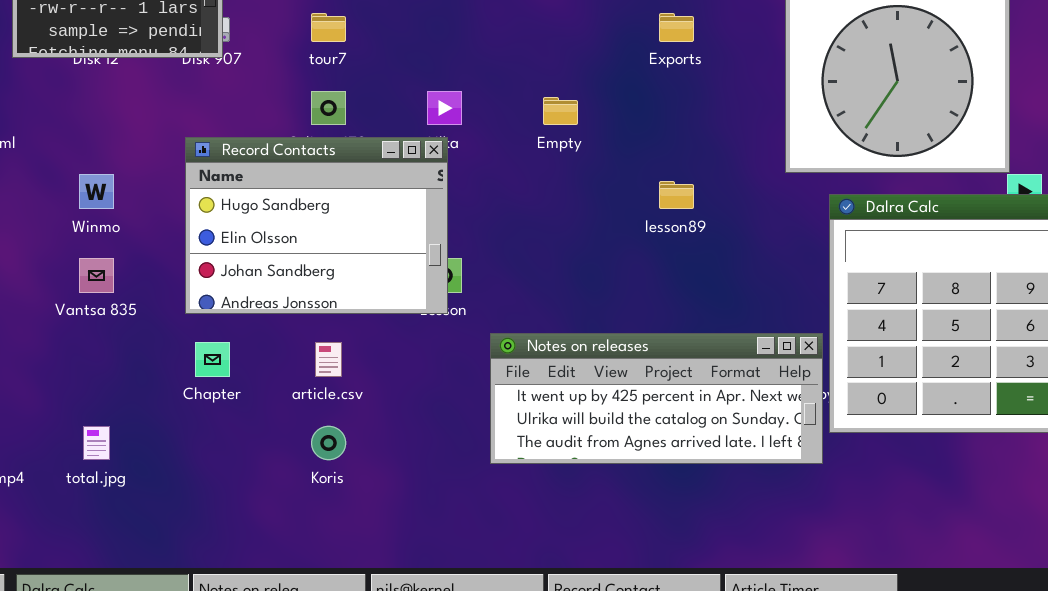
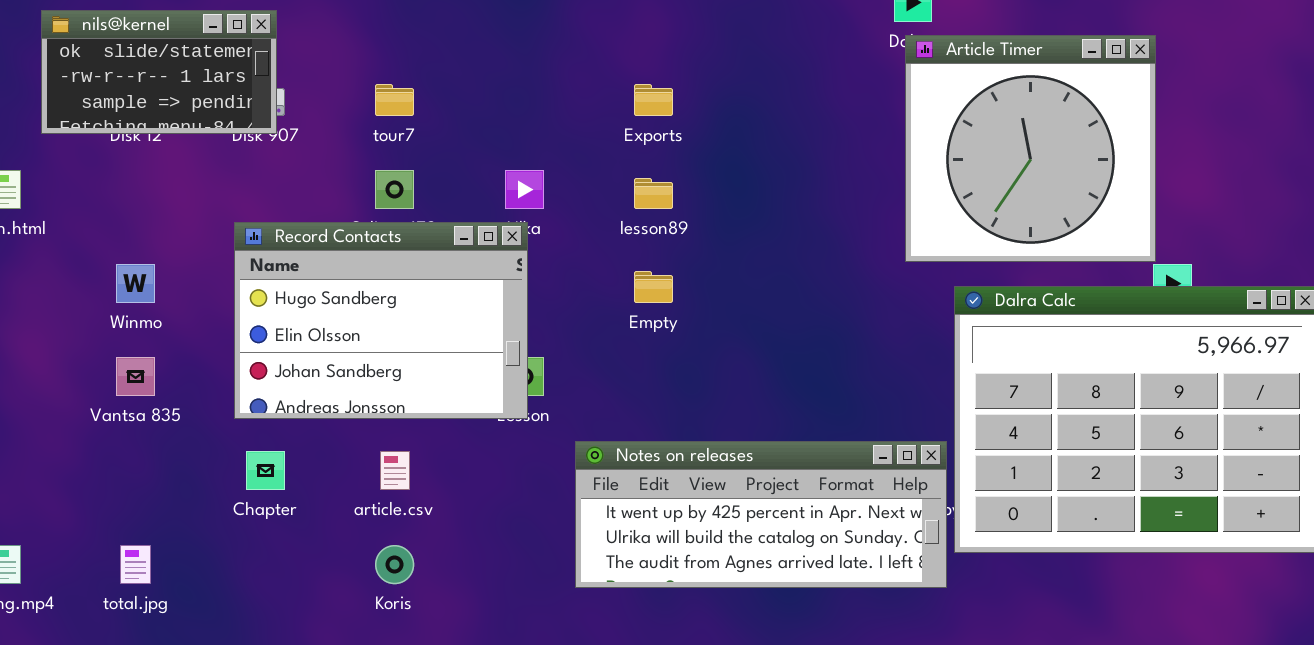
Exports: [659,13,694,42] -> [634,84,673,116], moved
Empty: [543,97,578,125] -> [634,271,673,303], moved
lesson89: [659,181,694,209] -> [634,178,673,209], moved

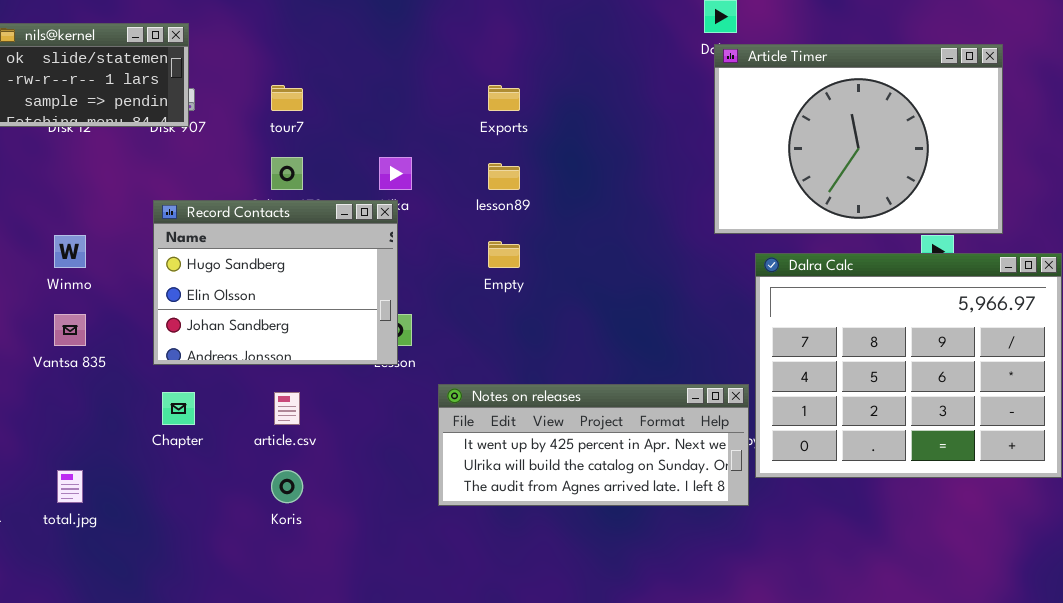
Article Timer: [905,35,1156,262] -> [714,44,1003,234], resized

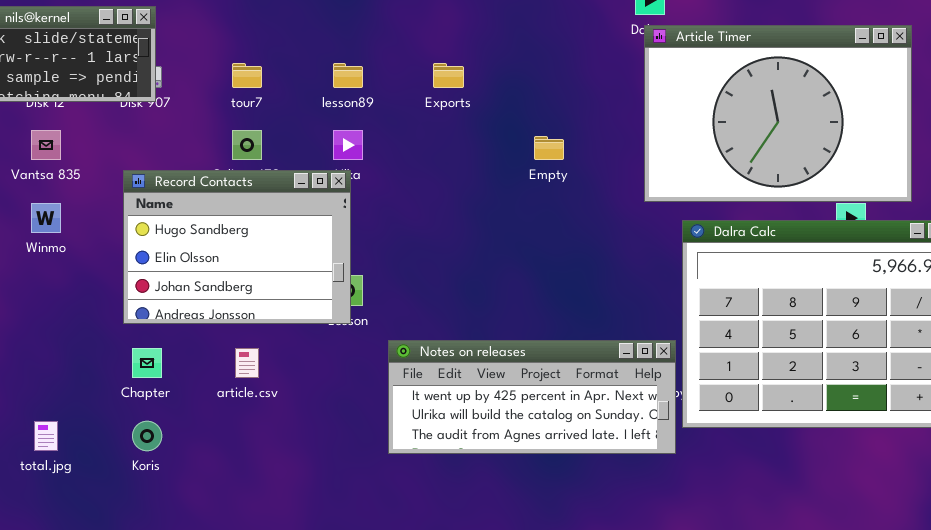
lesson89: [488,163,520,190] -> [333,63,363,88], moved
Empty: [488,241,520,268] -> [534,136,564,160], moved
Vantsa 835: [54,314,86,346] -> [31,130,61,160], moved
Koris: [271,470,303,503] -> [132,421,162,451], moved

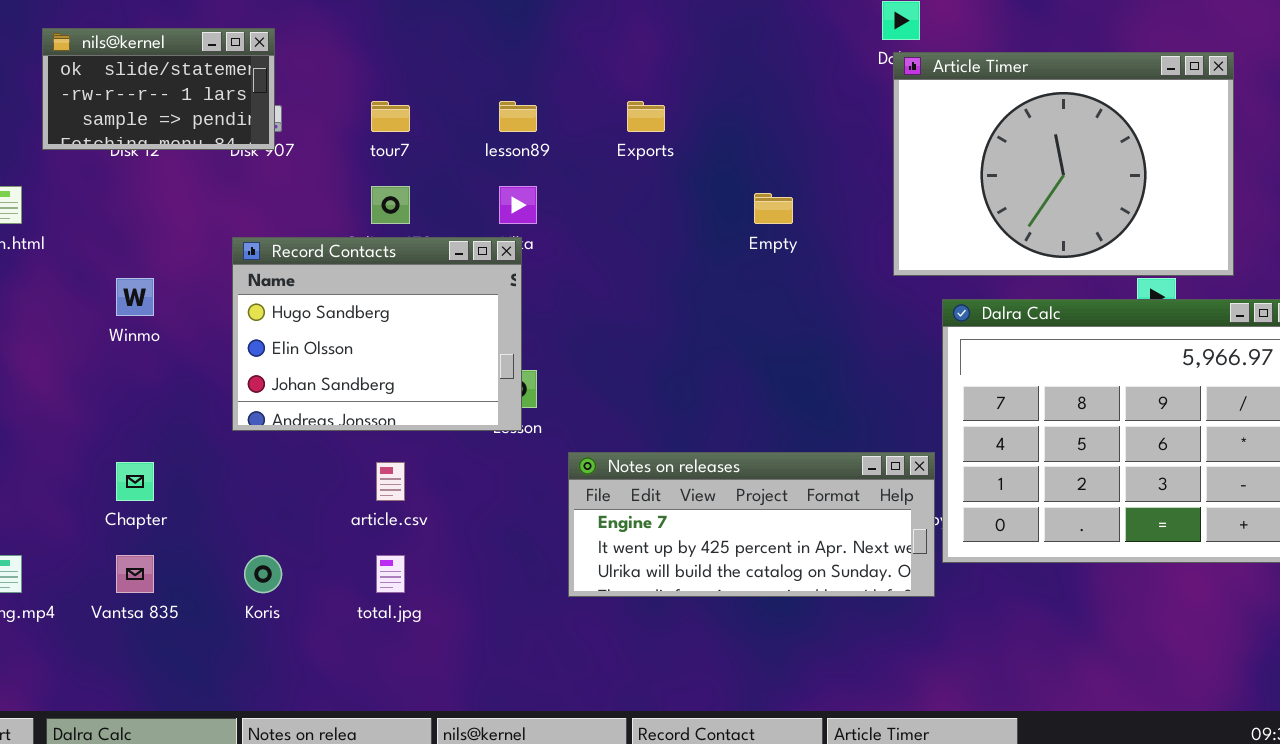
Vantsa 835: [31,130,61,160] -> [116,555,154,593], moved
Notes on releases: [388,340,676,454] -> [568,452,935,597], scrolled up 1 row
Chapter: [132,348,162,378] -> [116,462,154,501], moved
total.jpg: [34,421,58,451] -> [376,555,405,593], moved

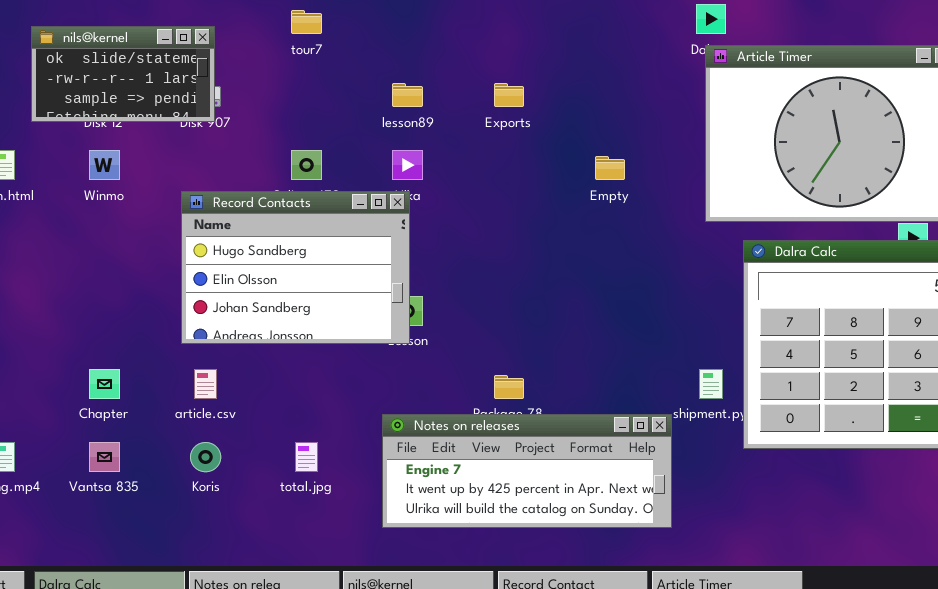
tour7: [371,101,410,132] -> [291,10,322,34], moved
Winmo: [116,278,154,316] -> [89,150,120,180], moved
Notes on releases: [568,452,935,597] -> [382,414,672,528], moved
article.csv: [376,462,405,501] -> [194,369,217,399], moved

